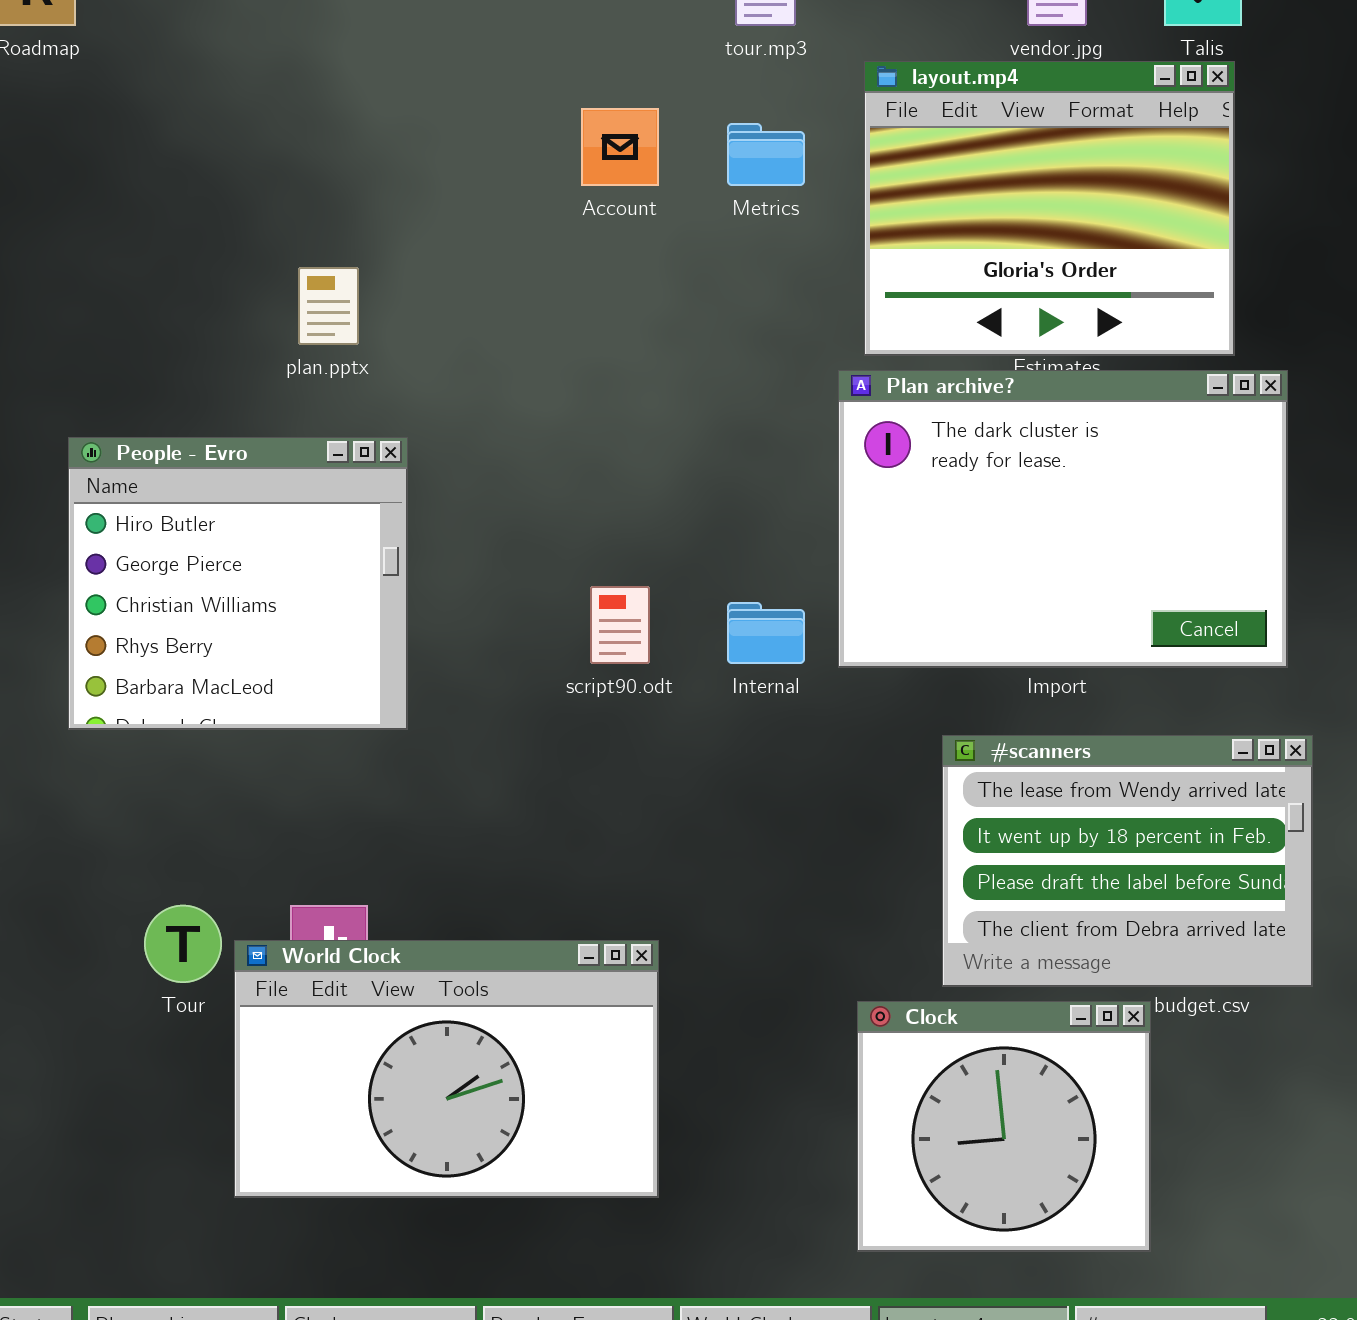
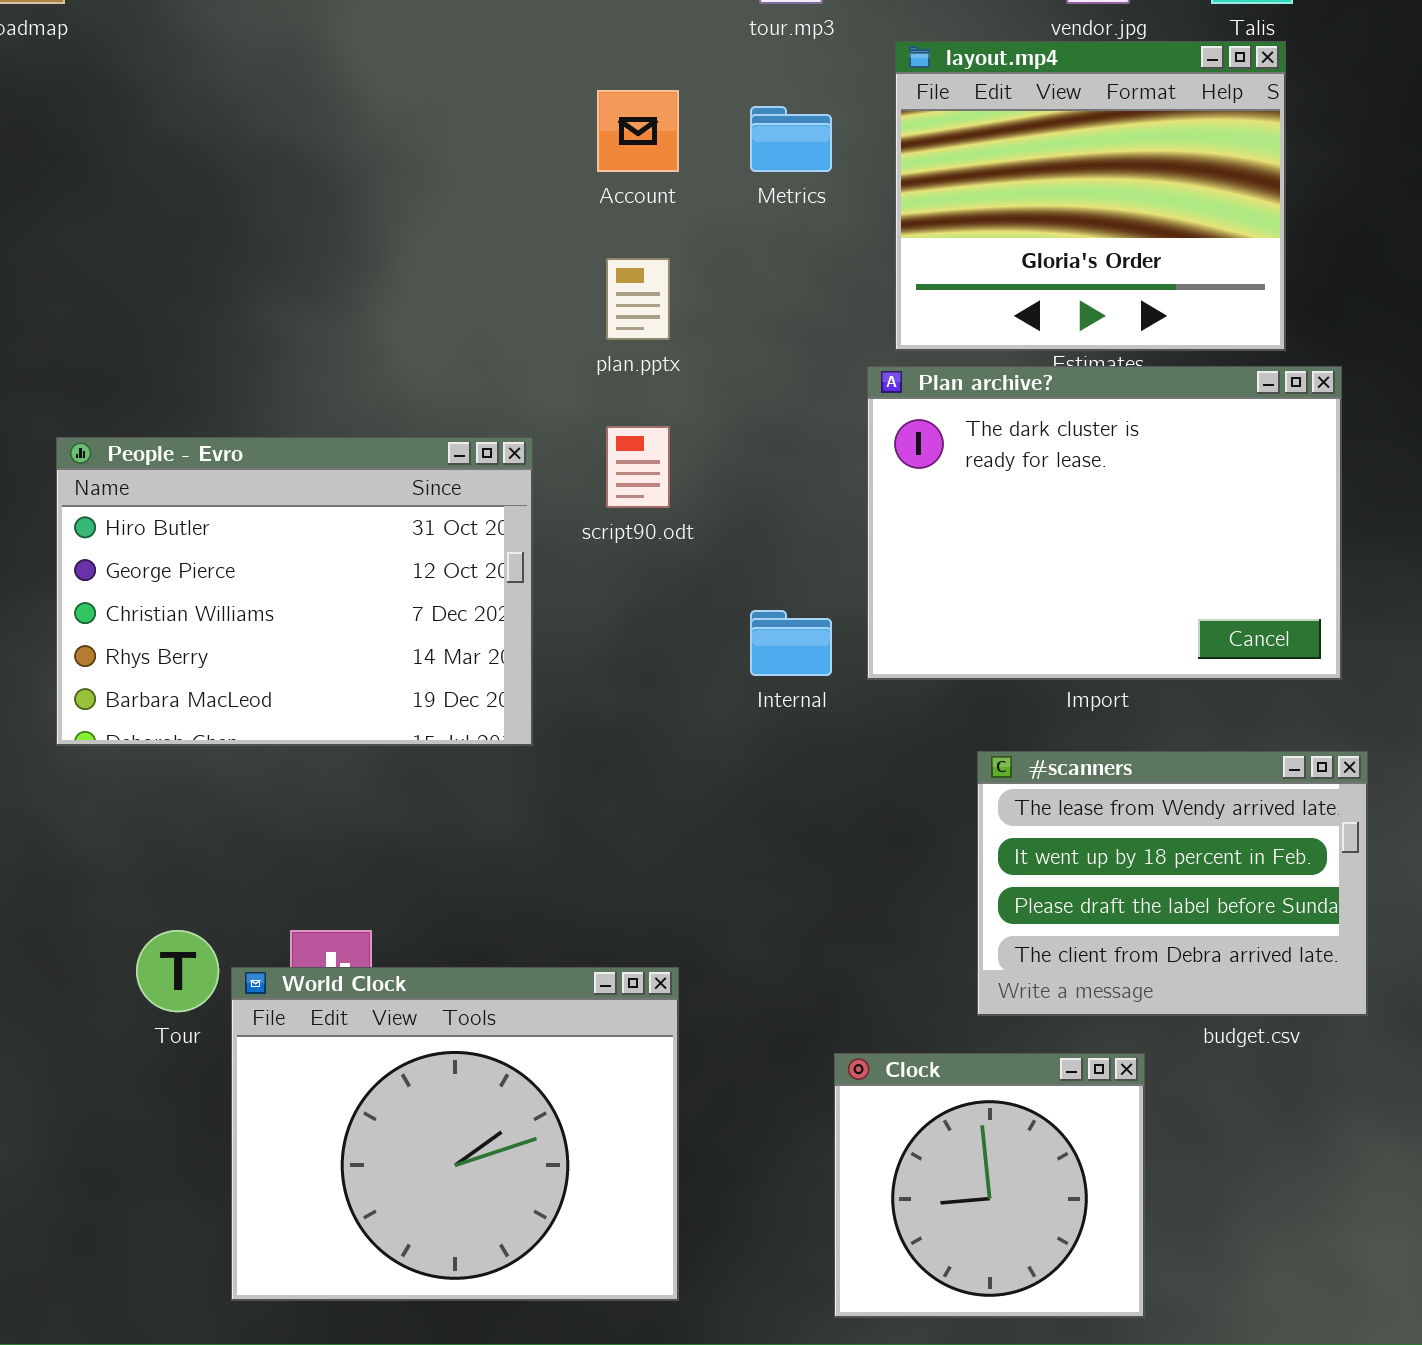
plan.pptx: [298,267,359,345] -> [606,258,670,340], moved
People - Evro: [68,437,408,730] -> [56,437,533,746], resized
script90.odt: [590,586,650,664] -> [606,426,670,508], moved
World Clock: [234,940,659,1198] -> [231,967,679,1301], resized
Clock: [857,1001,1151,1252] -> [834,1053,1145,1318], moved

